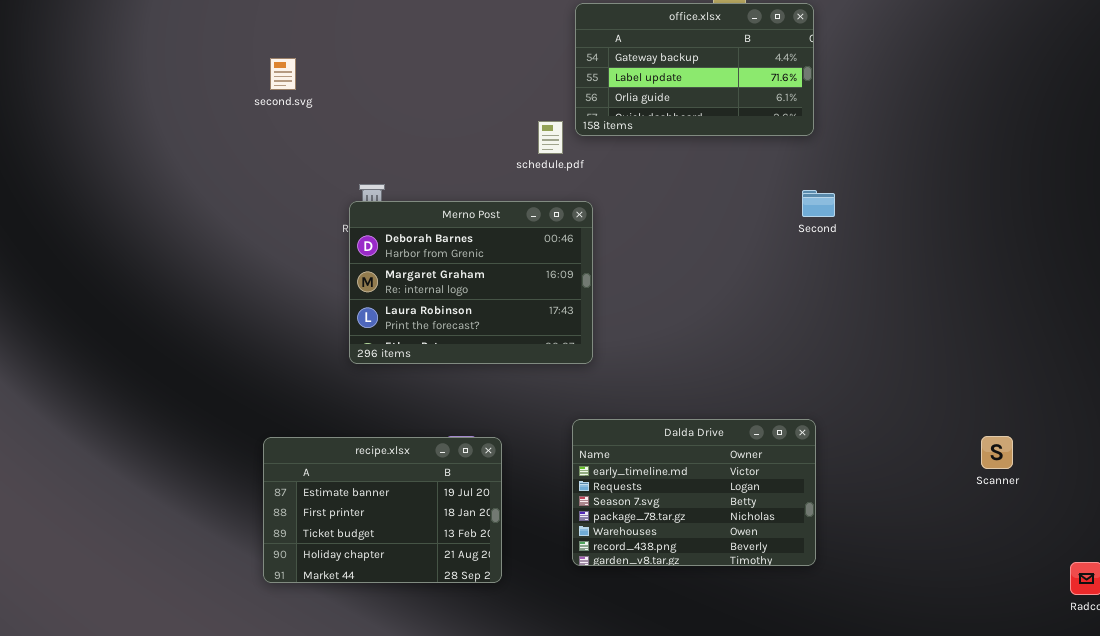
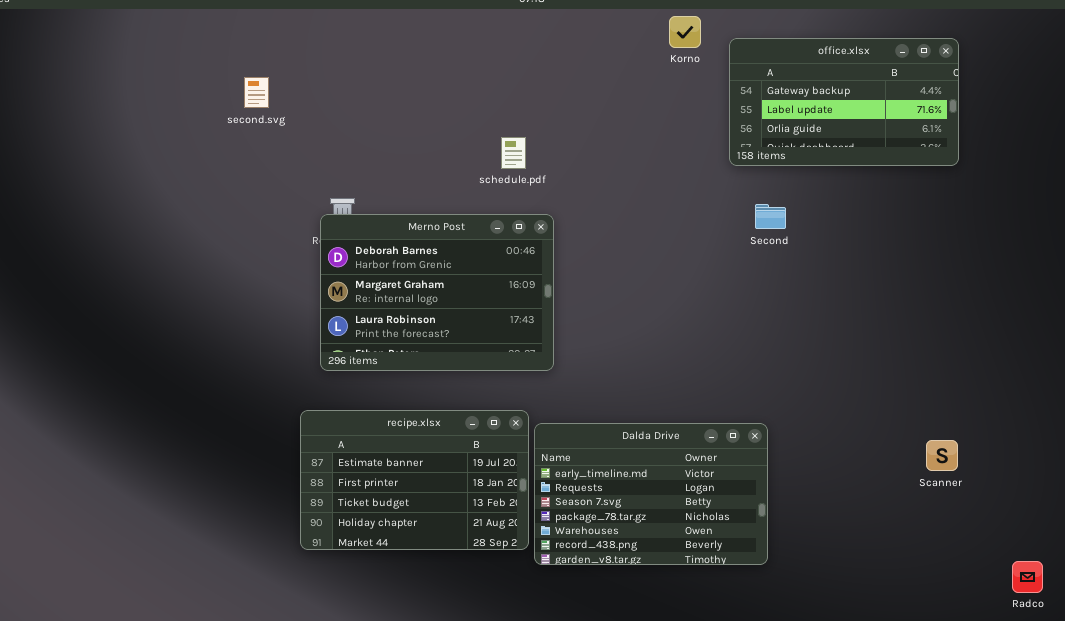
office.xlsx: [575,3,814,136] -> [729,38,959,166], moved
recipe.xlsx: [263,437,502,583] -> [300,410,529,550], moved

